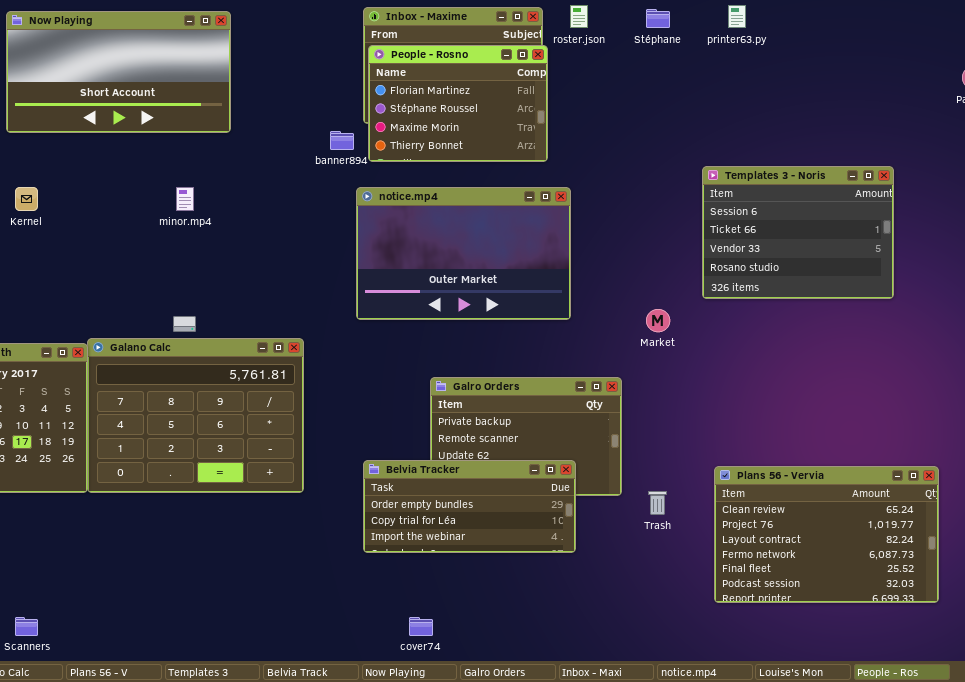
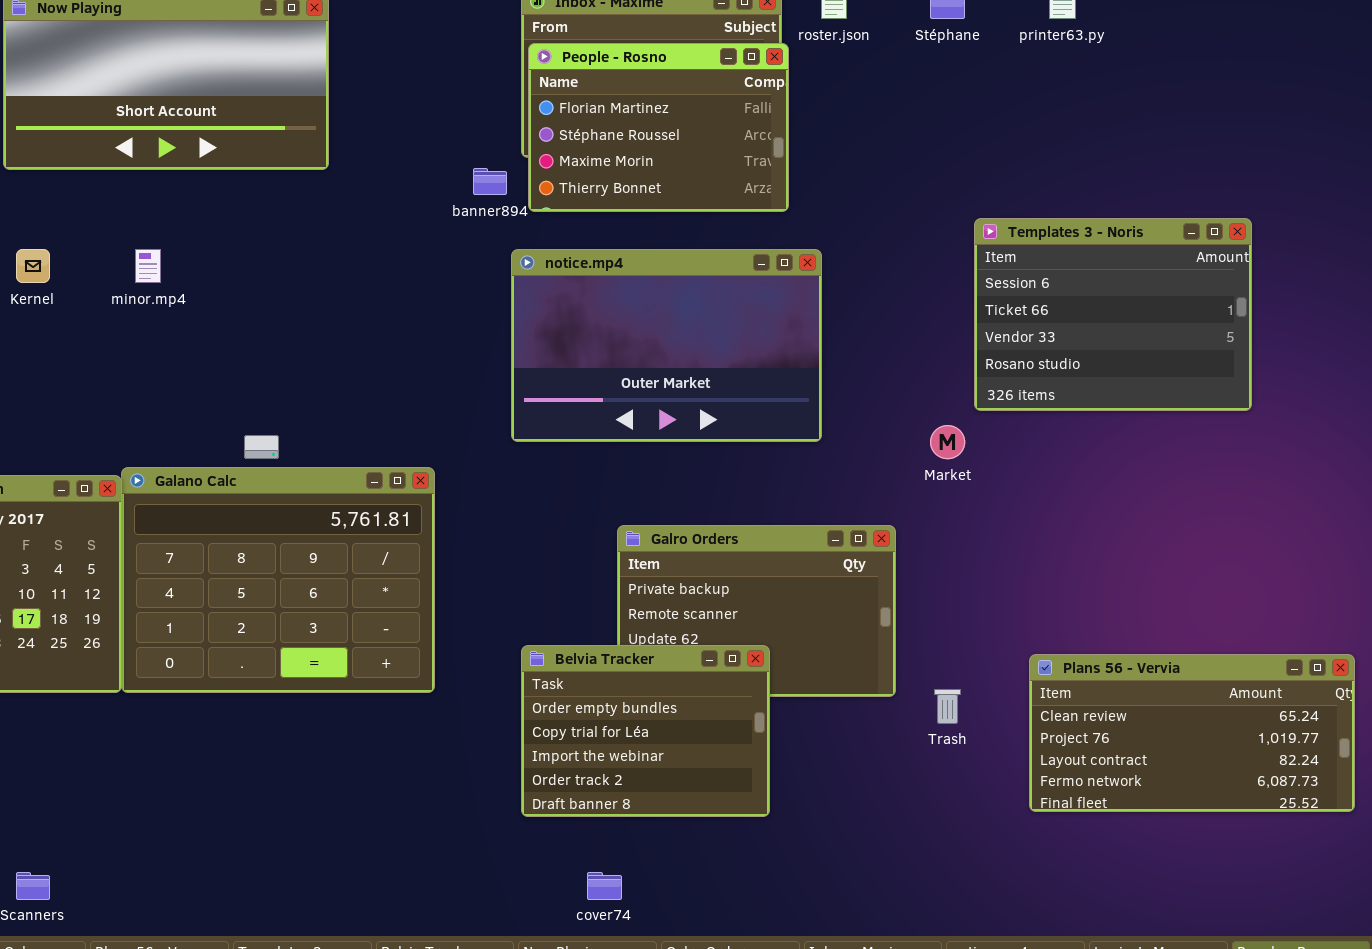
Templates 3 - Noris: [702,166,894,299] -> [974,218,1252,411], moved
minor.mp4: [176,187,194,211] -> [135,249,161,283], moved
Belvia Tracker: [363,460,576,553] -> [521,645,770,817], resized
Plans 56 - Vervia: [714,466,939,603] -> [1029,654,1355,812], resized

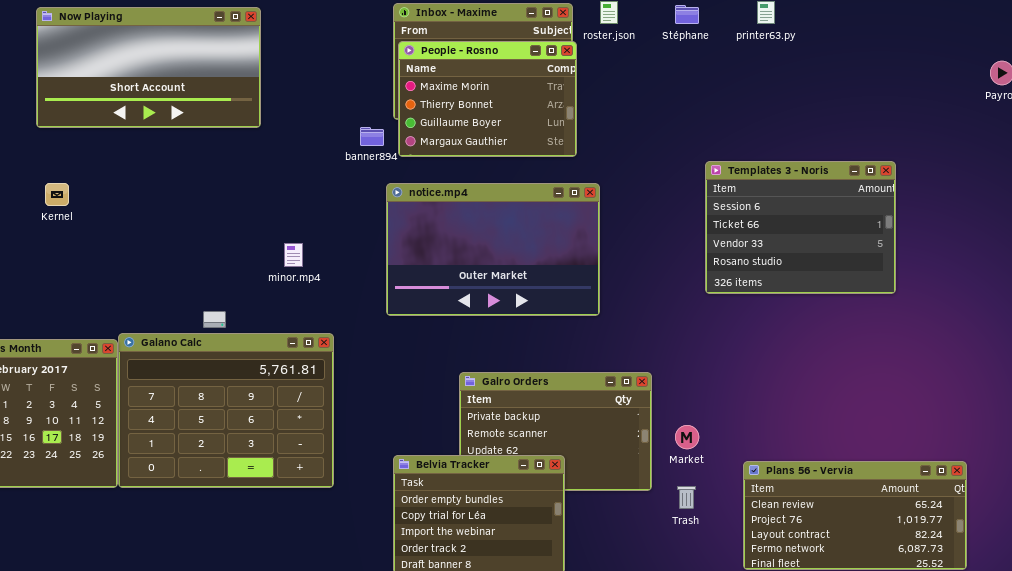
People - Rosno: [528,43,789,212] -> [398,41,577,157], scrolled down 2 rows
minor.mp4: [135,249,161,283] -> [284,243,303,267], moved
Market: [930,425,965,459] -> [675,425,699,449], moved

